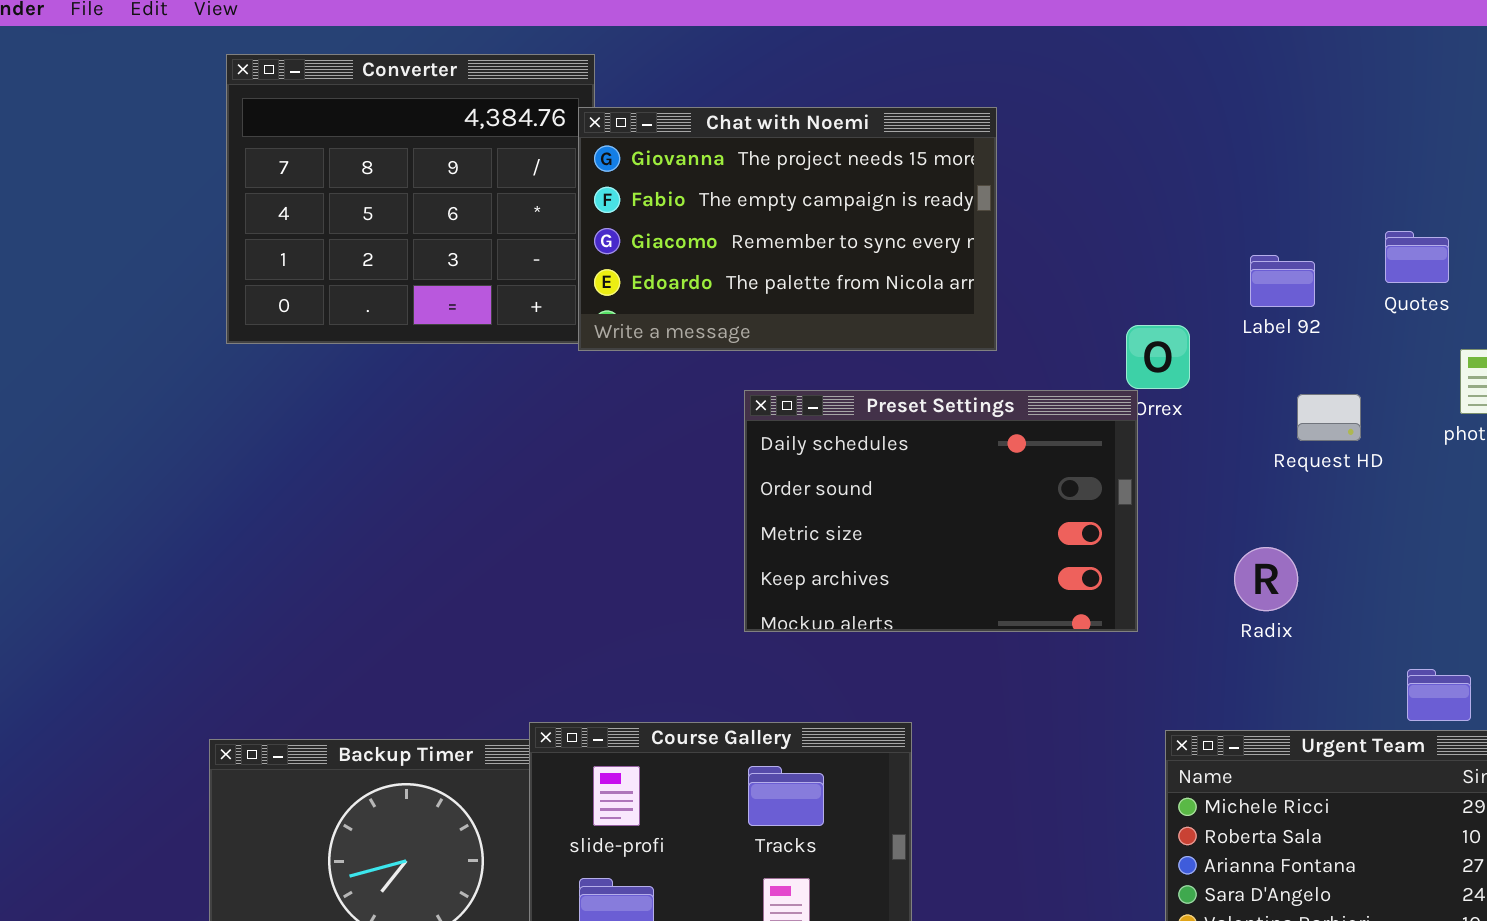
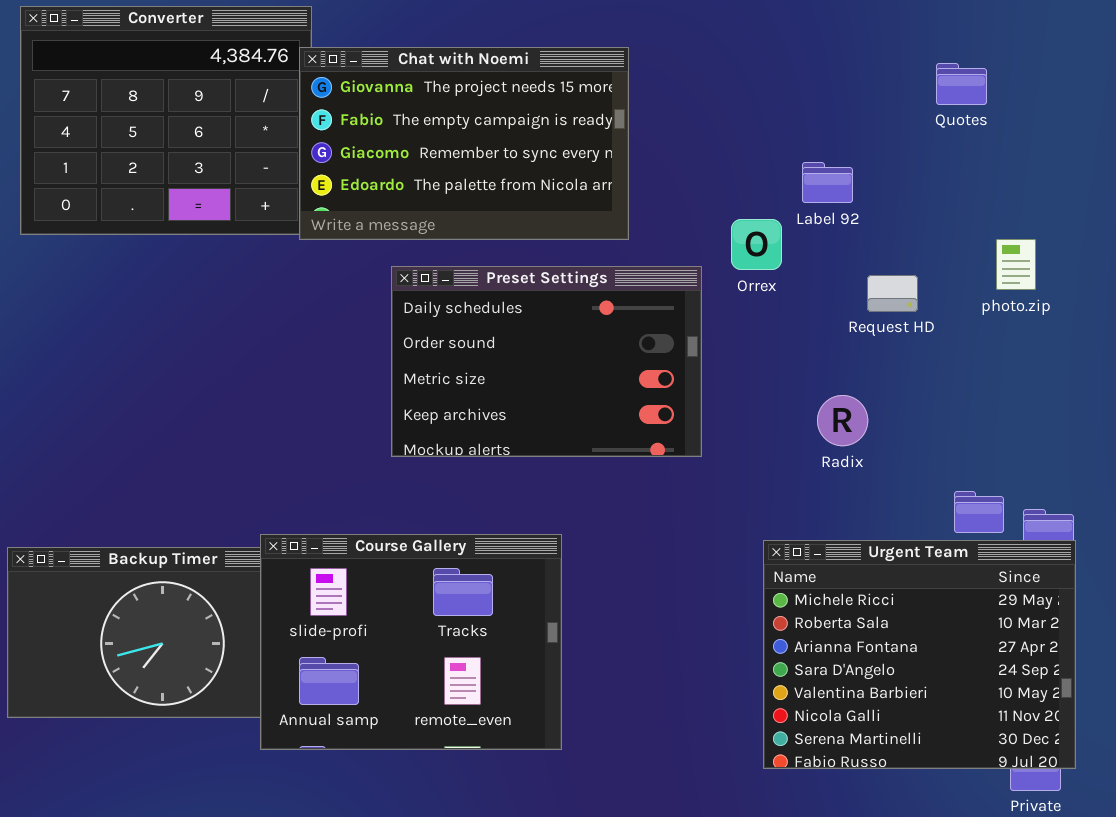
Quotes: [1385,231,1449,283] -> [936,63,987,105], moved
Label 92: [1250,255,1315,307] -> [802,162,853,203], moved
Preset Settings: [744,390,1138,632] -> [391,266,702,457], moved

